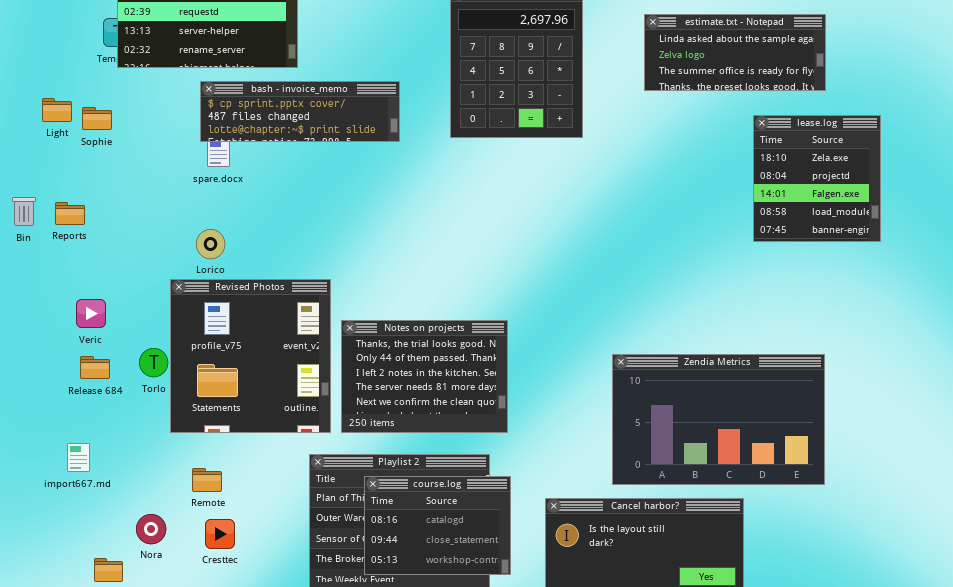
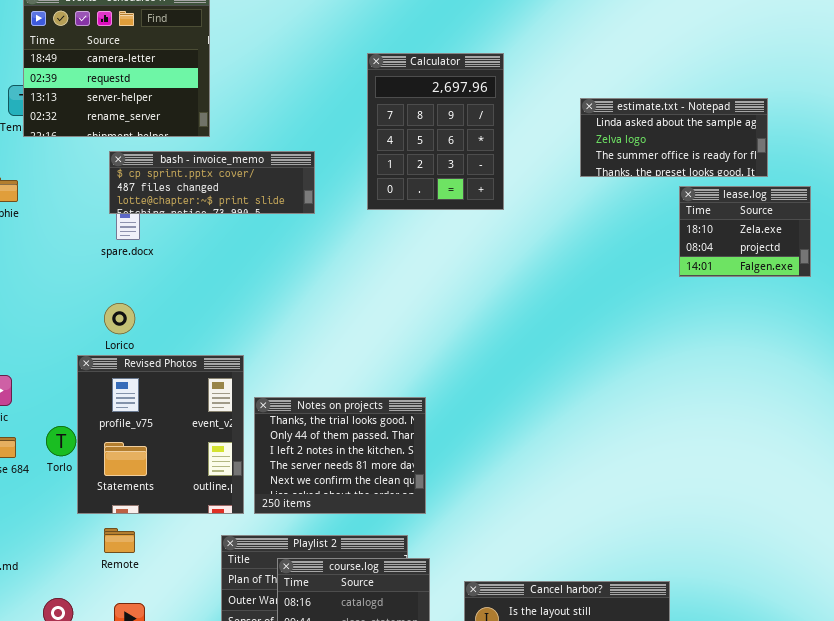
estimate.txt - Notepad: [644,14,826,91] -> [580,98,768,177], moved
lease.log: [753,115,881,242] -> [679,186,811,277], resized
Zendia Metrics: [612,354,825,485] -> none, closed
Remote: [192,468,222,492] -> [104,528,135,553], moved

